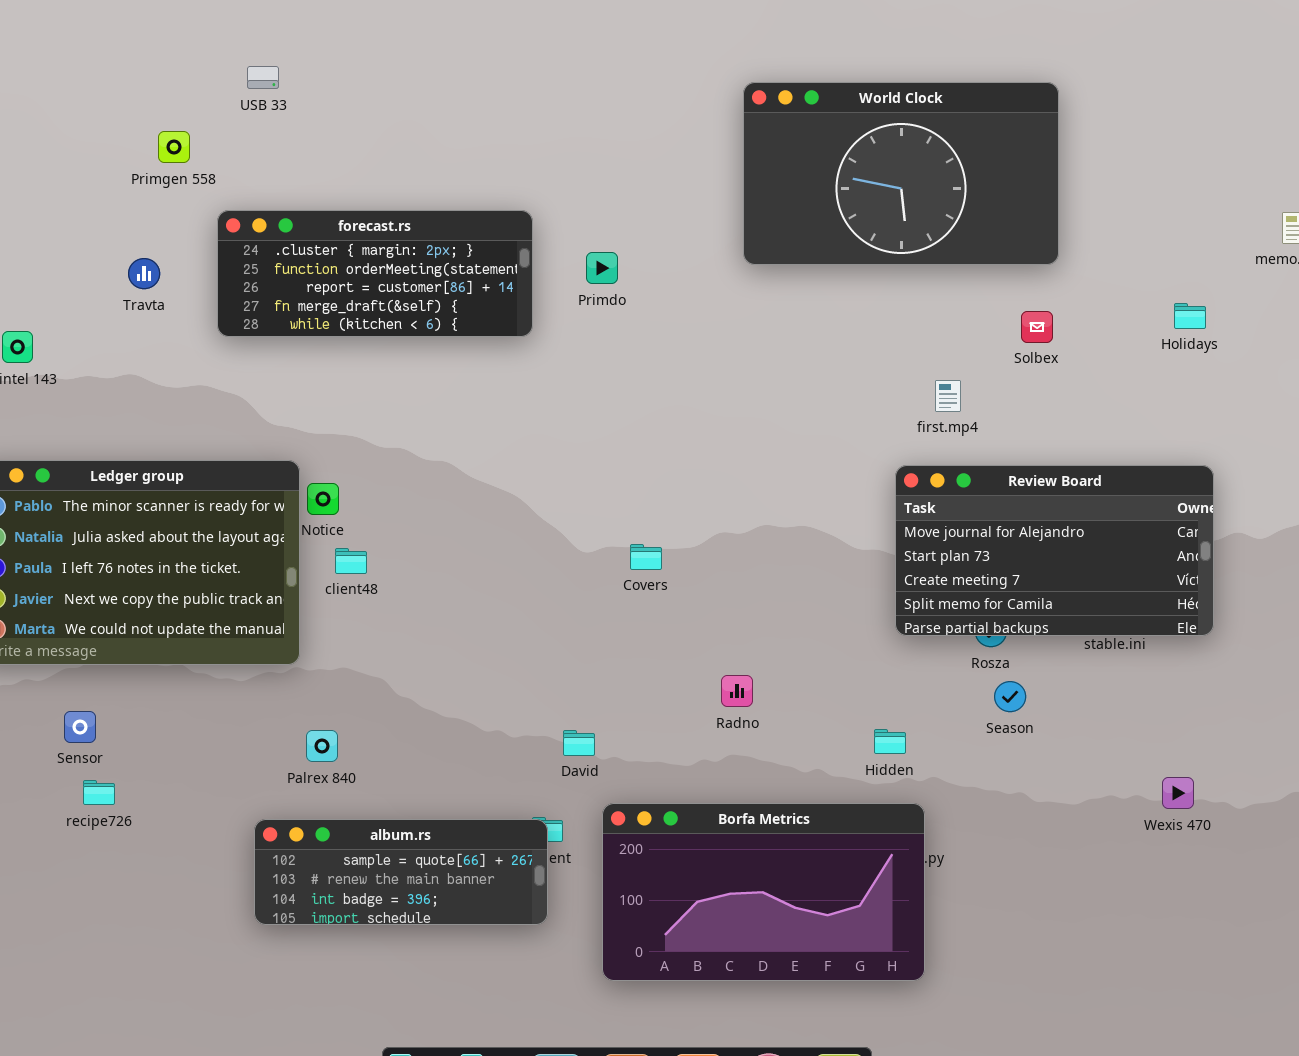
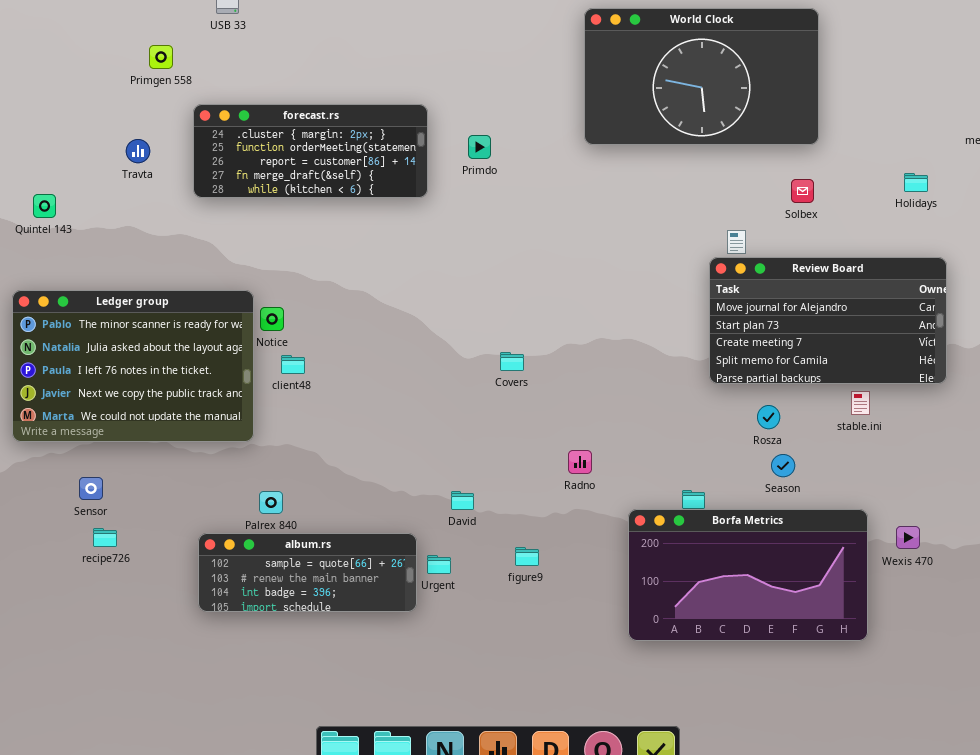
Review Board: [895,465,1214,636] -> [709,257,947,384], moved
Borfa Metrics: [602,803,925,981] -> [628,509,868,641], moved
album.rs: [254,819,548,925] -> [198,533,417,612], moved

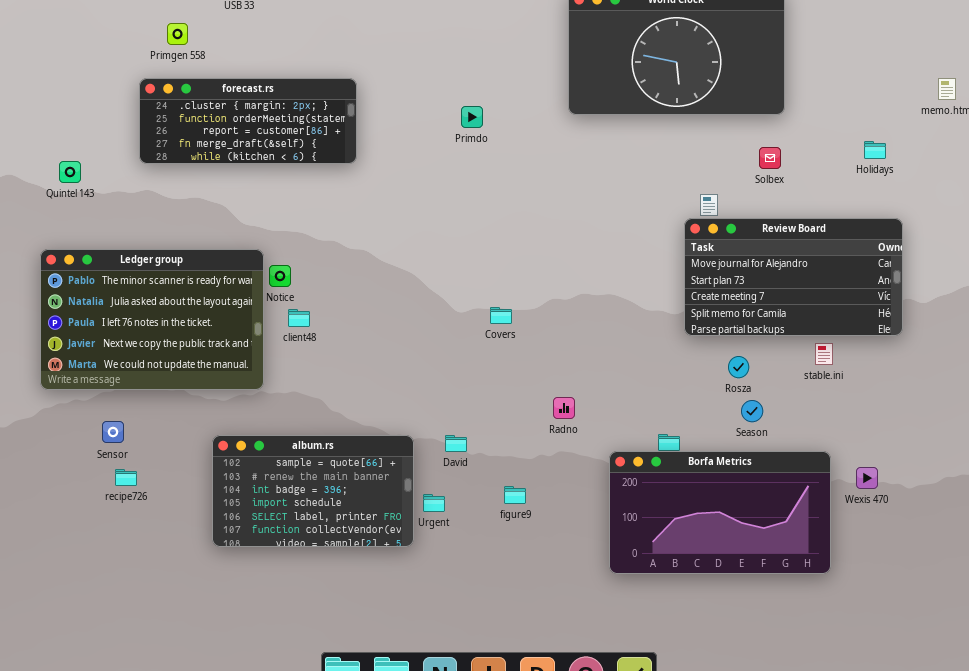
forecast.rs: [193,104,428,198] -> [139,78,357,164], moved
album.rs: [198,533,417,612] -> [212,435,414,547], resized

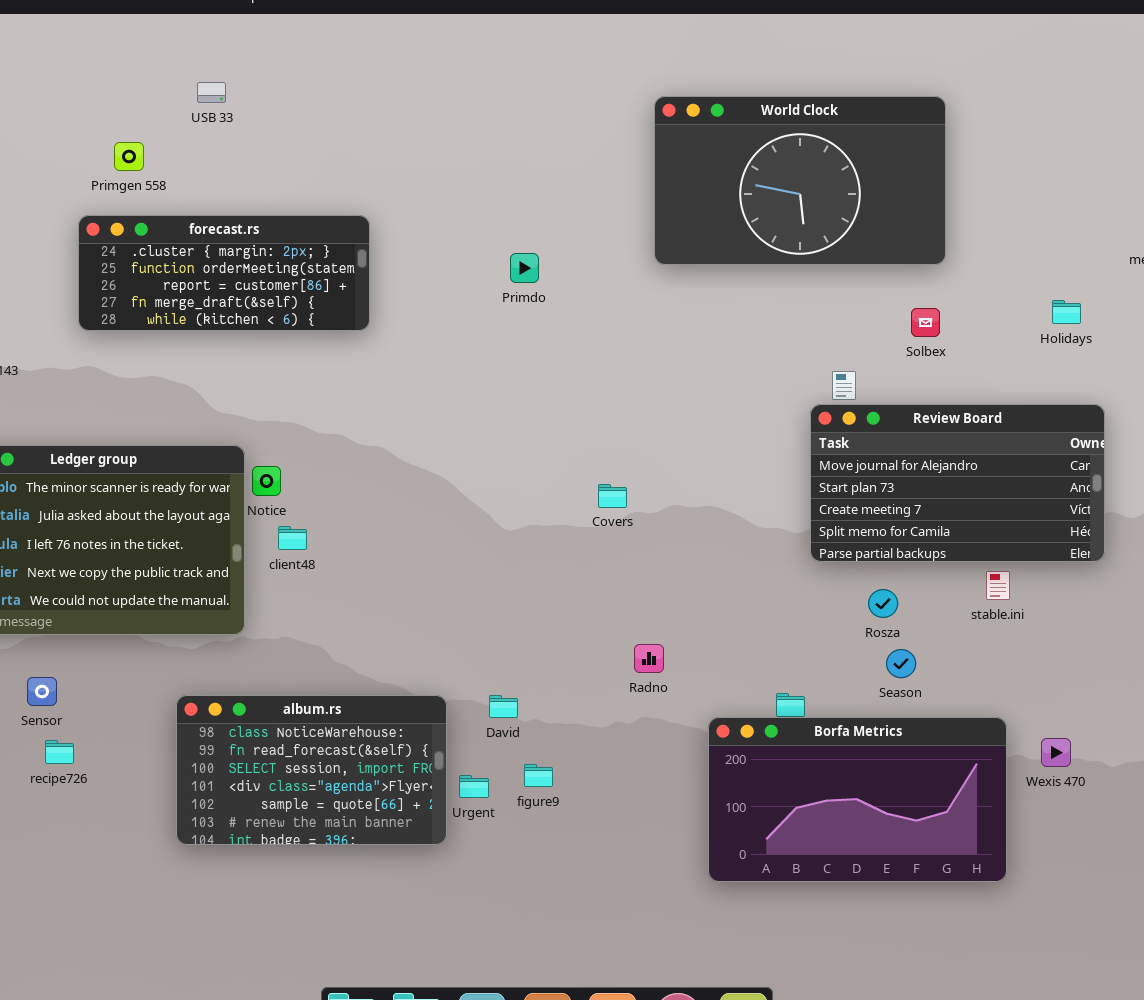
Covers: [490,307,512,324] -> [598,484,627,508], moved
album.rs: [212,435,414,547] -> [176,695,447,845], scrolled up 4 rows
figure9: [504,486,526,504] -> [524,764,553,787], moved

